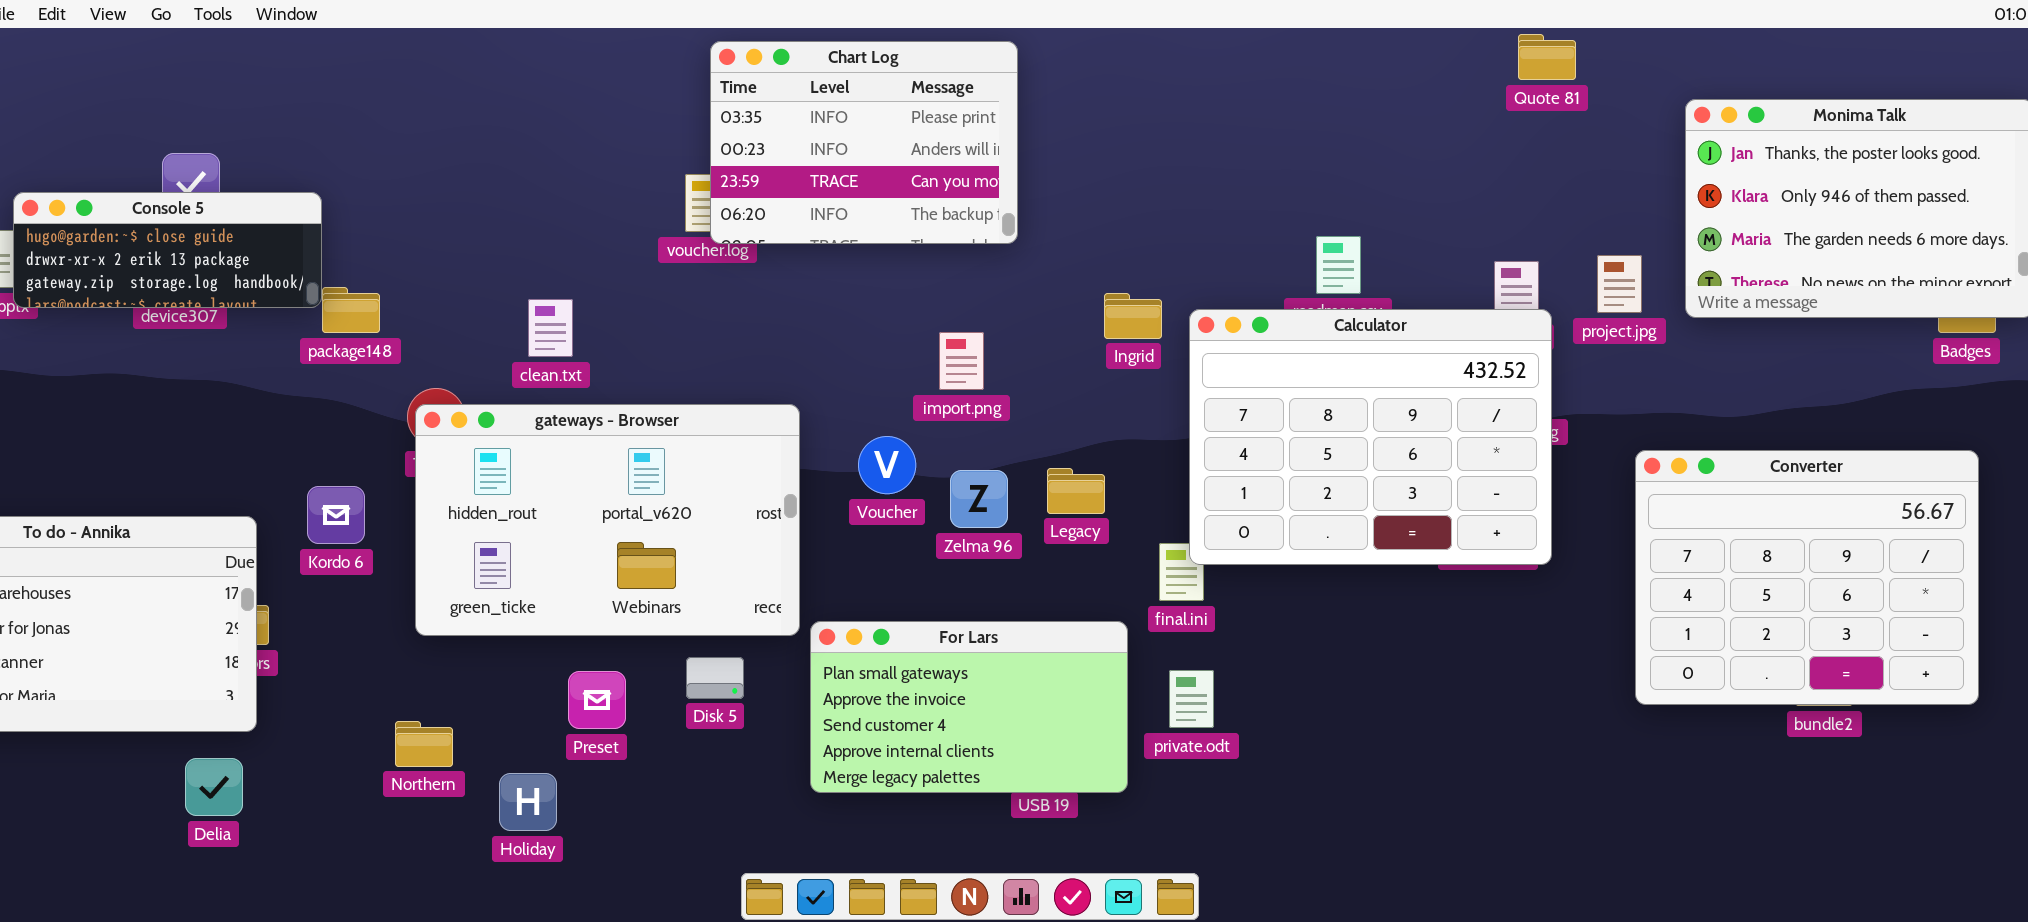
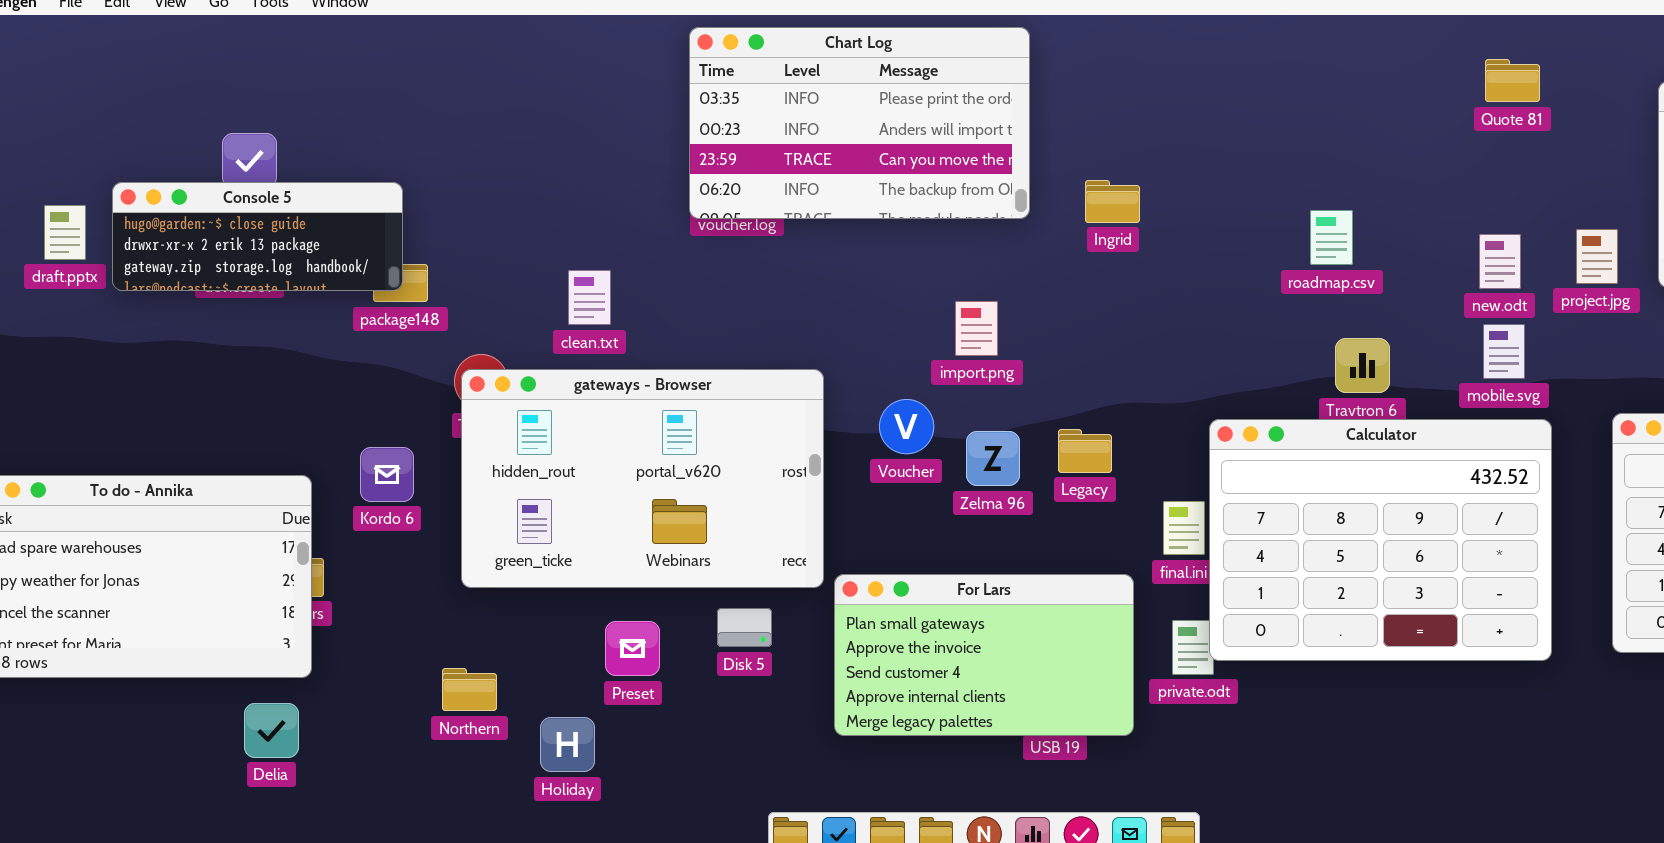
Quote 81: [1518,34,1576,80] -> [1485,59,1540,102], moved
Chart Log: [710,41,1018,244] -> [689,27,1030,219], resized
Console 5: [13,192,322,308] -> [112,182,403,291], moved
Ingrid: [1104,293,1162,339] -> [1085,180,1140,223], moved
Calculator: [1189,309,1552,565] -> [1209,419,1552,661], moved

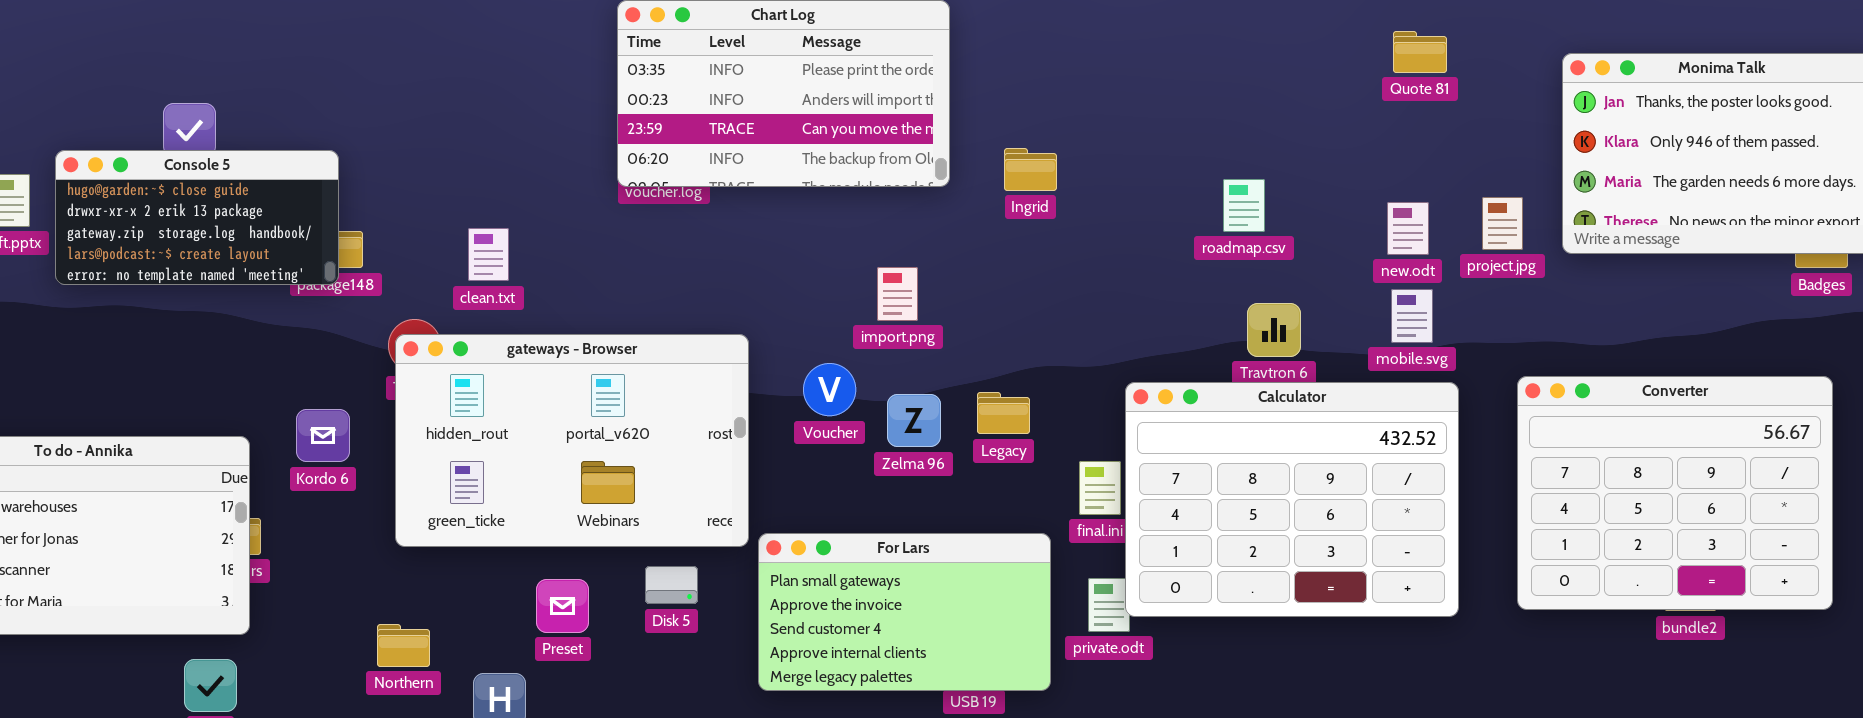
Console 5: [112,182,403,291] -> [55,150,339,285], resized
clean.txt: [568,270,611,325] -> [468,228,509,281], moved

